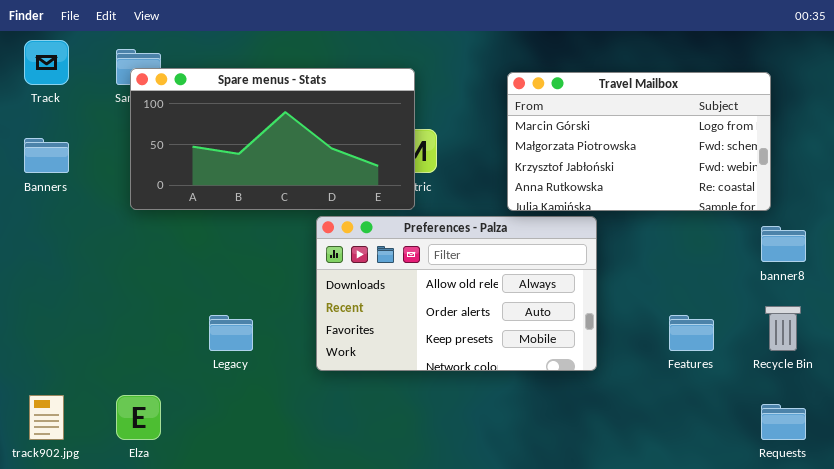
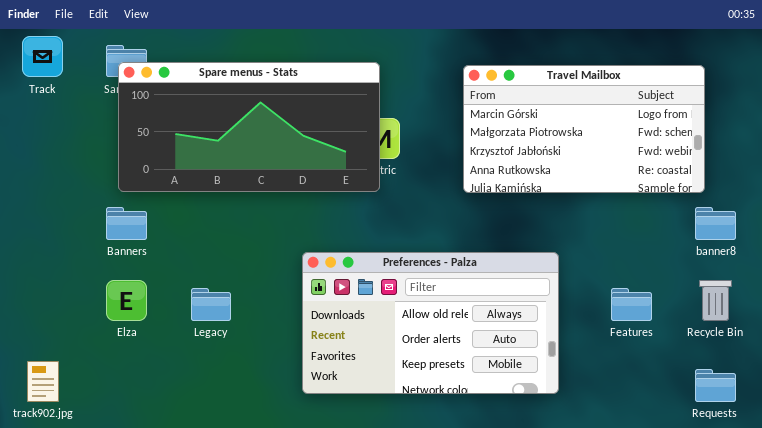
Banners: [24,138,69,173] -> [106,207,147,240], moved
Preferences - Palza: [316,216,597,371] -> [302,252,559,394], moved
Elza: [116,395,161,440] -> [106,280,147,321], moved

